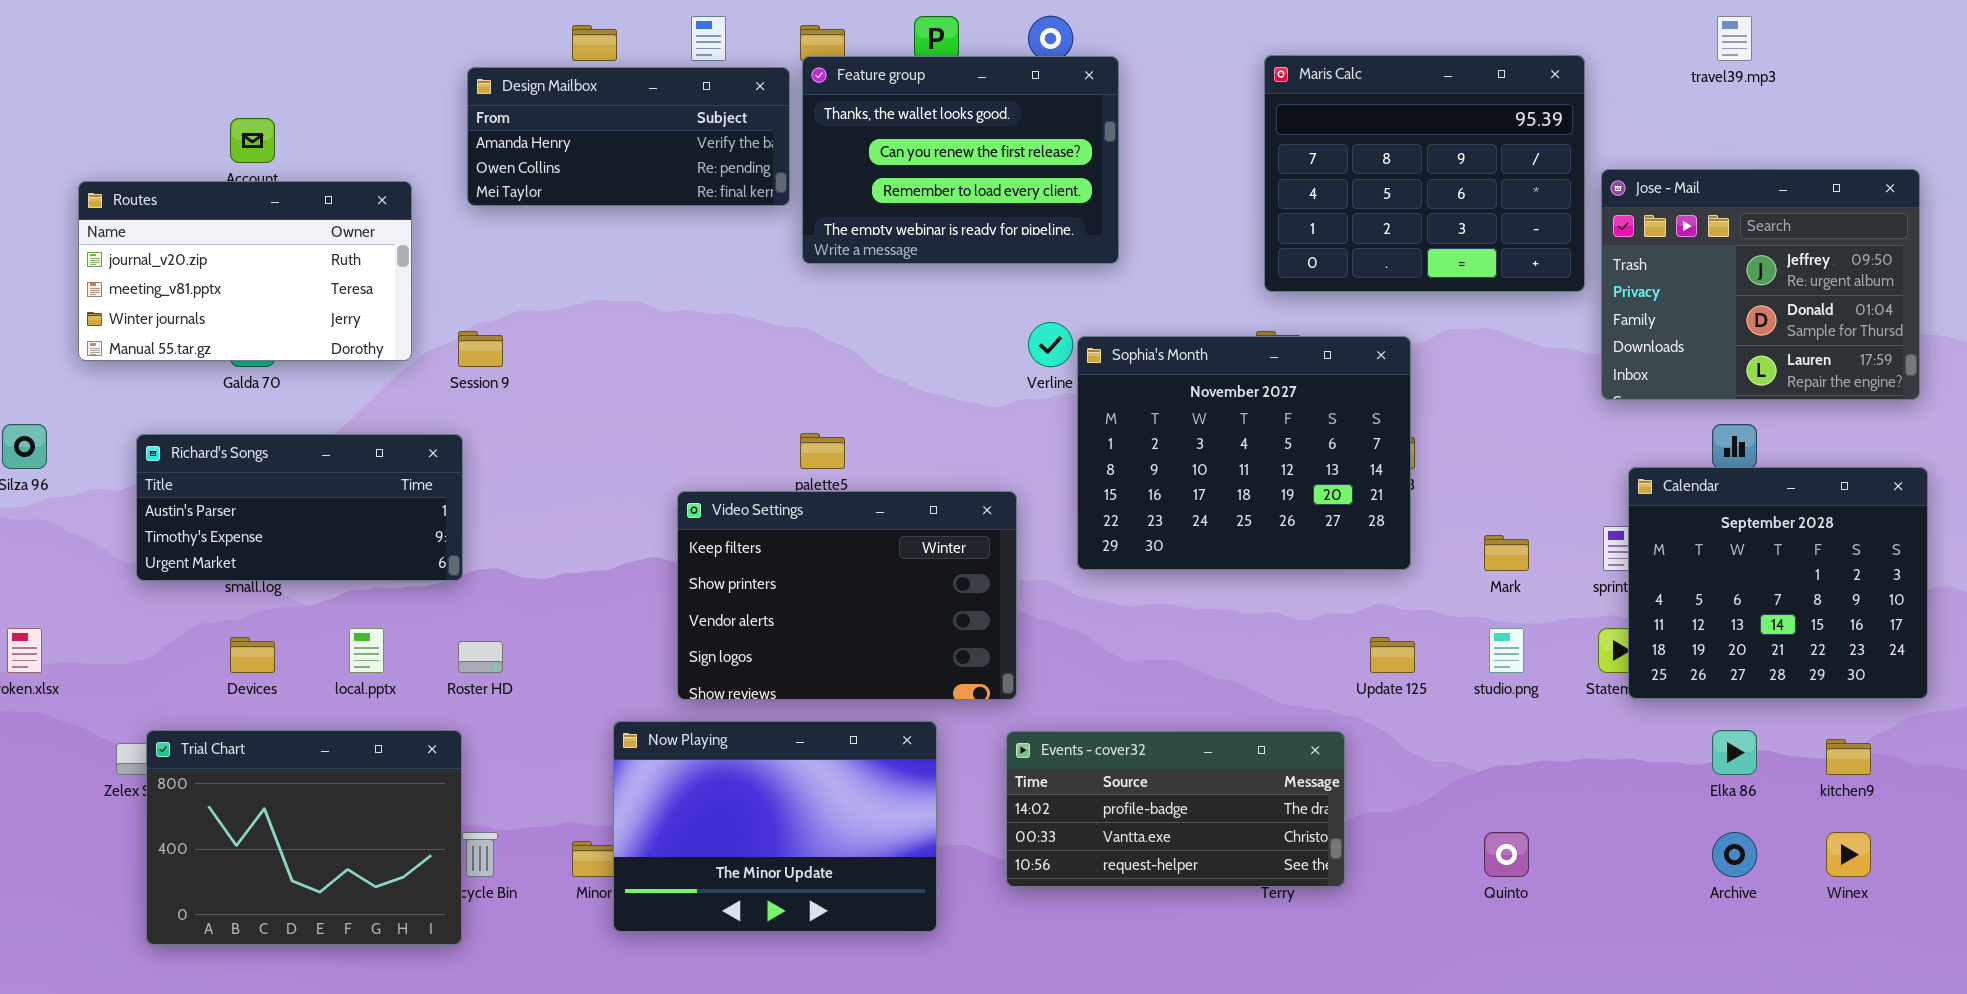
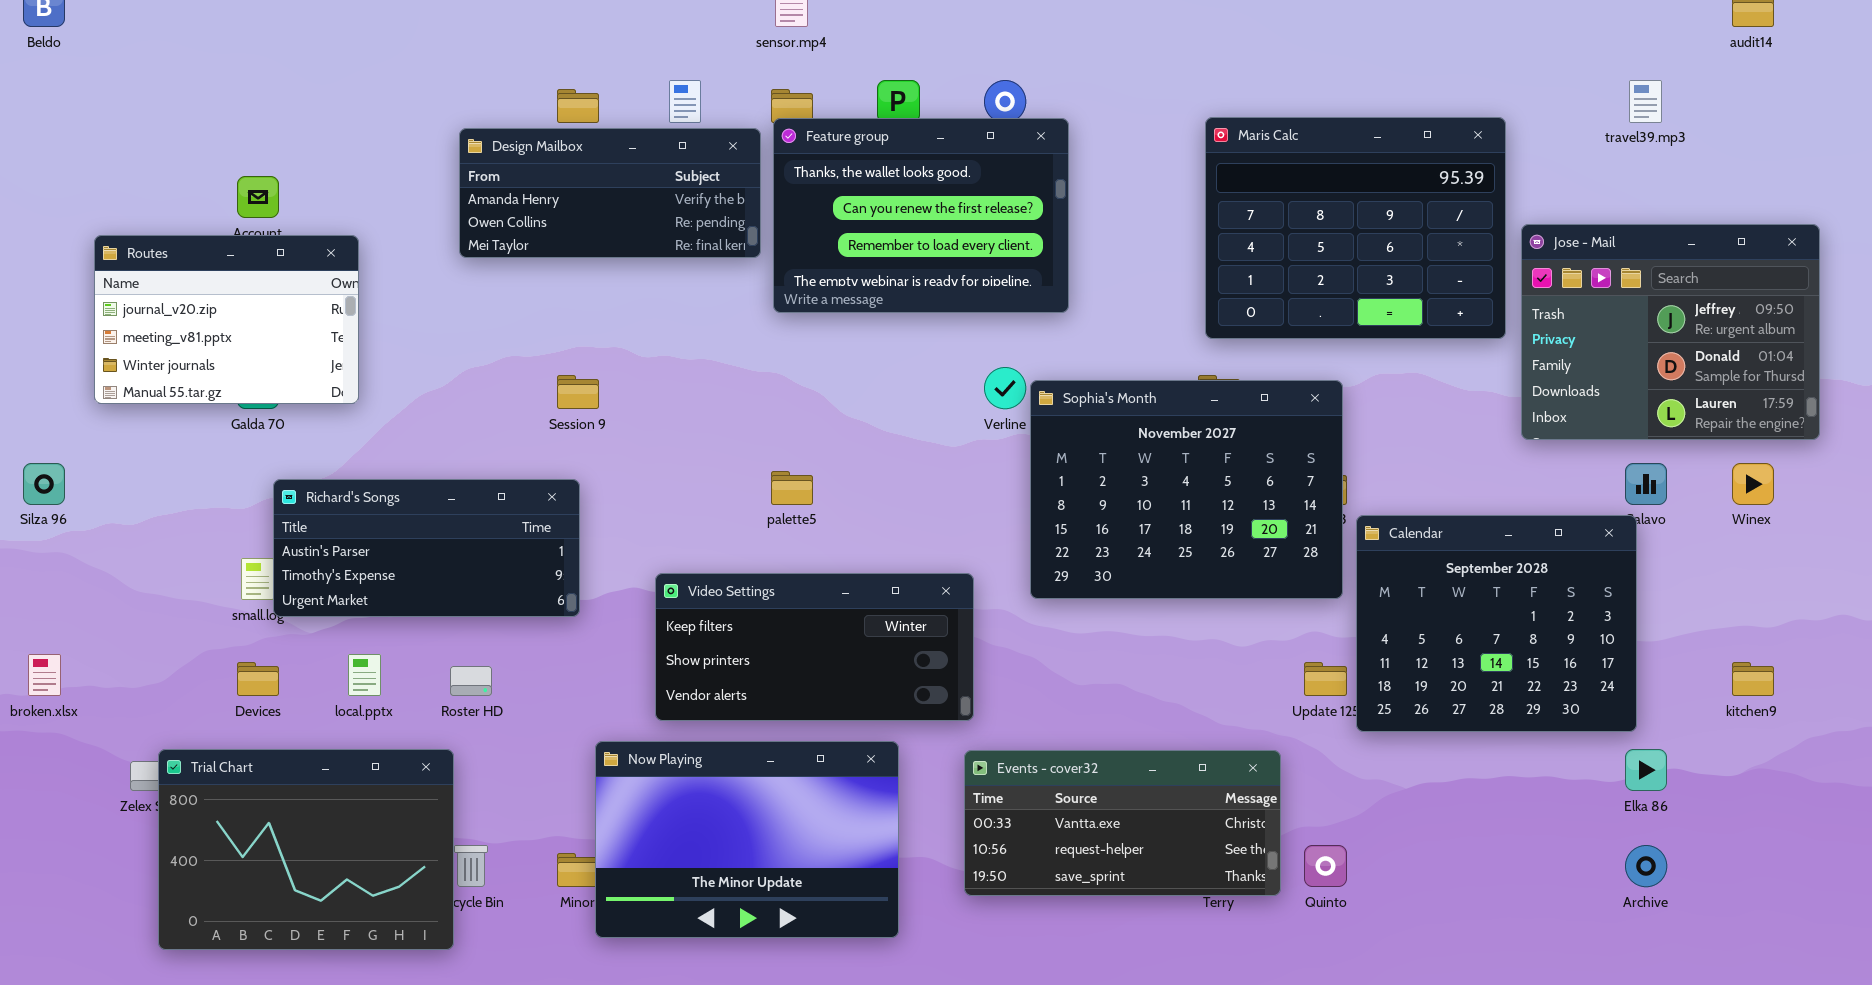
Routes: [78,181,412,361] -> [94,235,359,404], resized
Session 9: [458,331,503,367] -> [557,375,599,409], moved
Richard's Songs: [136,434,463,581] -> [273,479,580,617], moved
Calendar: [1628,467,1928,699] -> [1356,515,1637,732], moved
Video Settings: [677,491,1017,700] -> [655,573,974,721], resized
Events - cover32: [1006,731,1345,887] -> [964,750,1281,896], scrolled down 1 row
kitchen9: [1826,739,1871,775] -> [1732,662,1774,696], moved
Quinto: [1484,832,1529,877] -> [1304,845,1347,887], moved
Winex: [1826,832,1871,877] -> [1732,463,1774,505], moved

